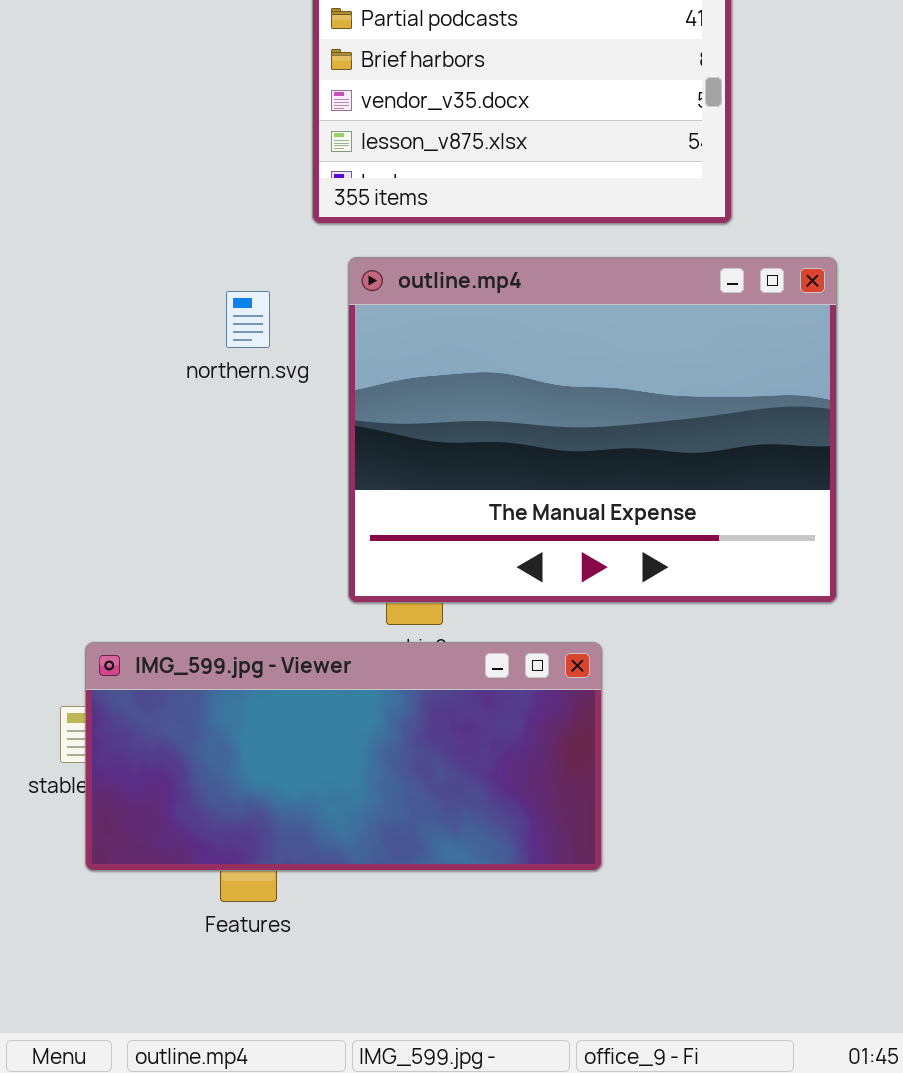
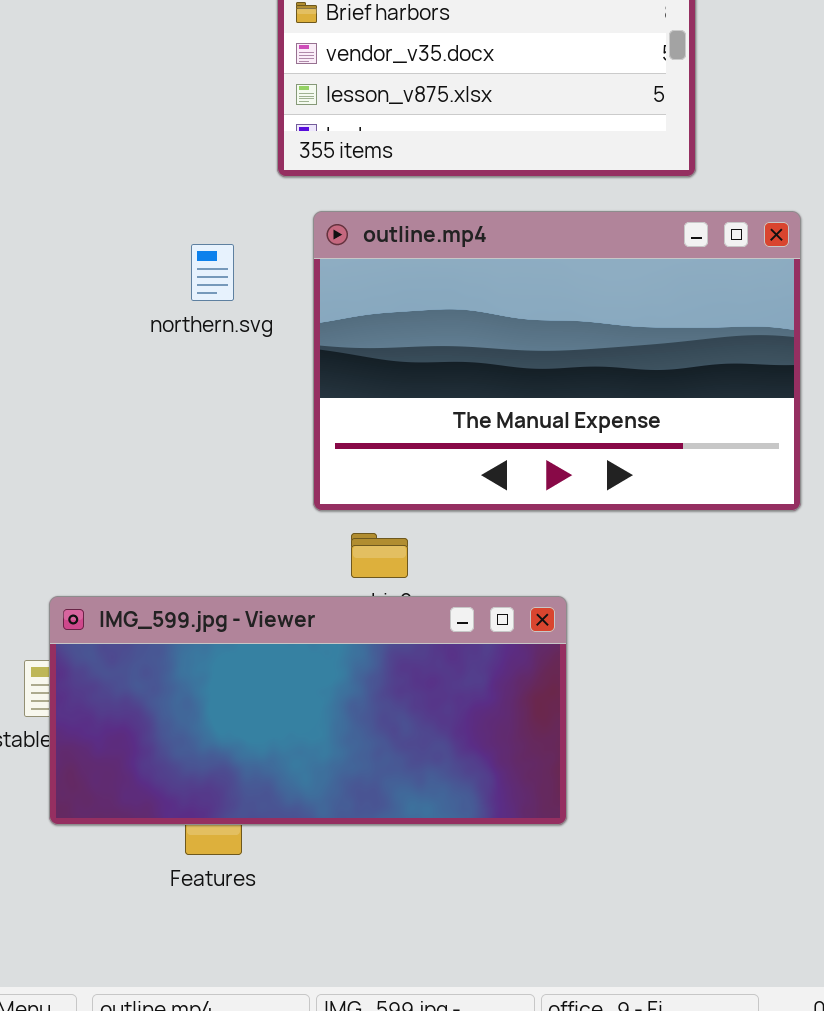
outline.mp4: [348,257,837,603] -> [313,211,801,511], resized

